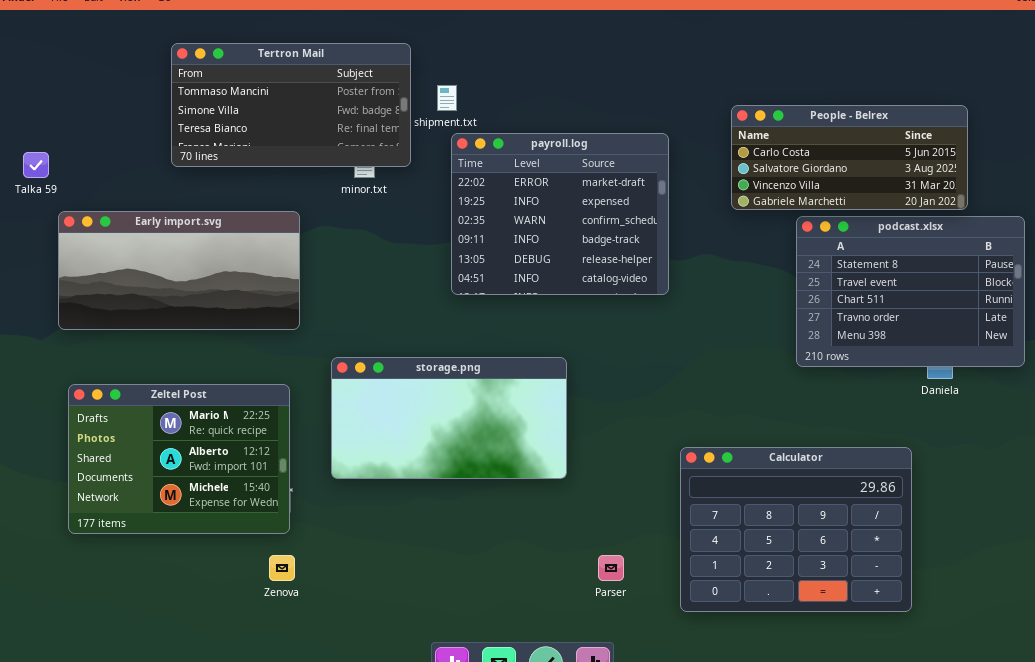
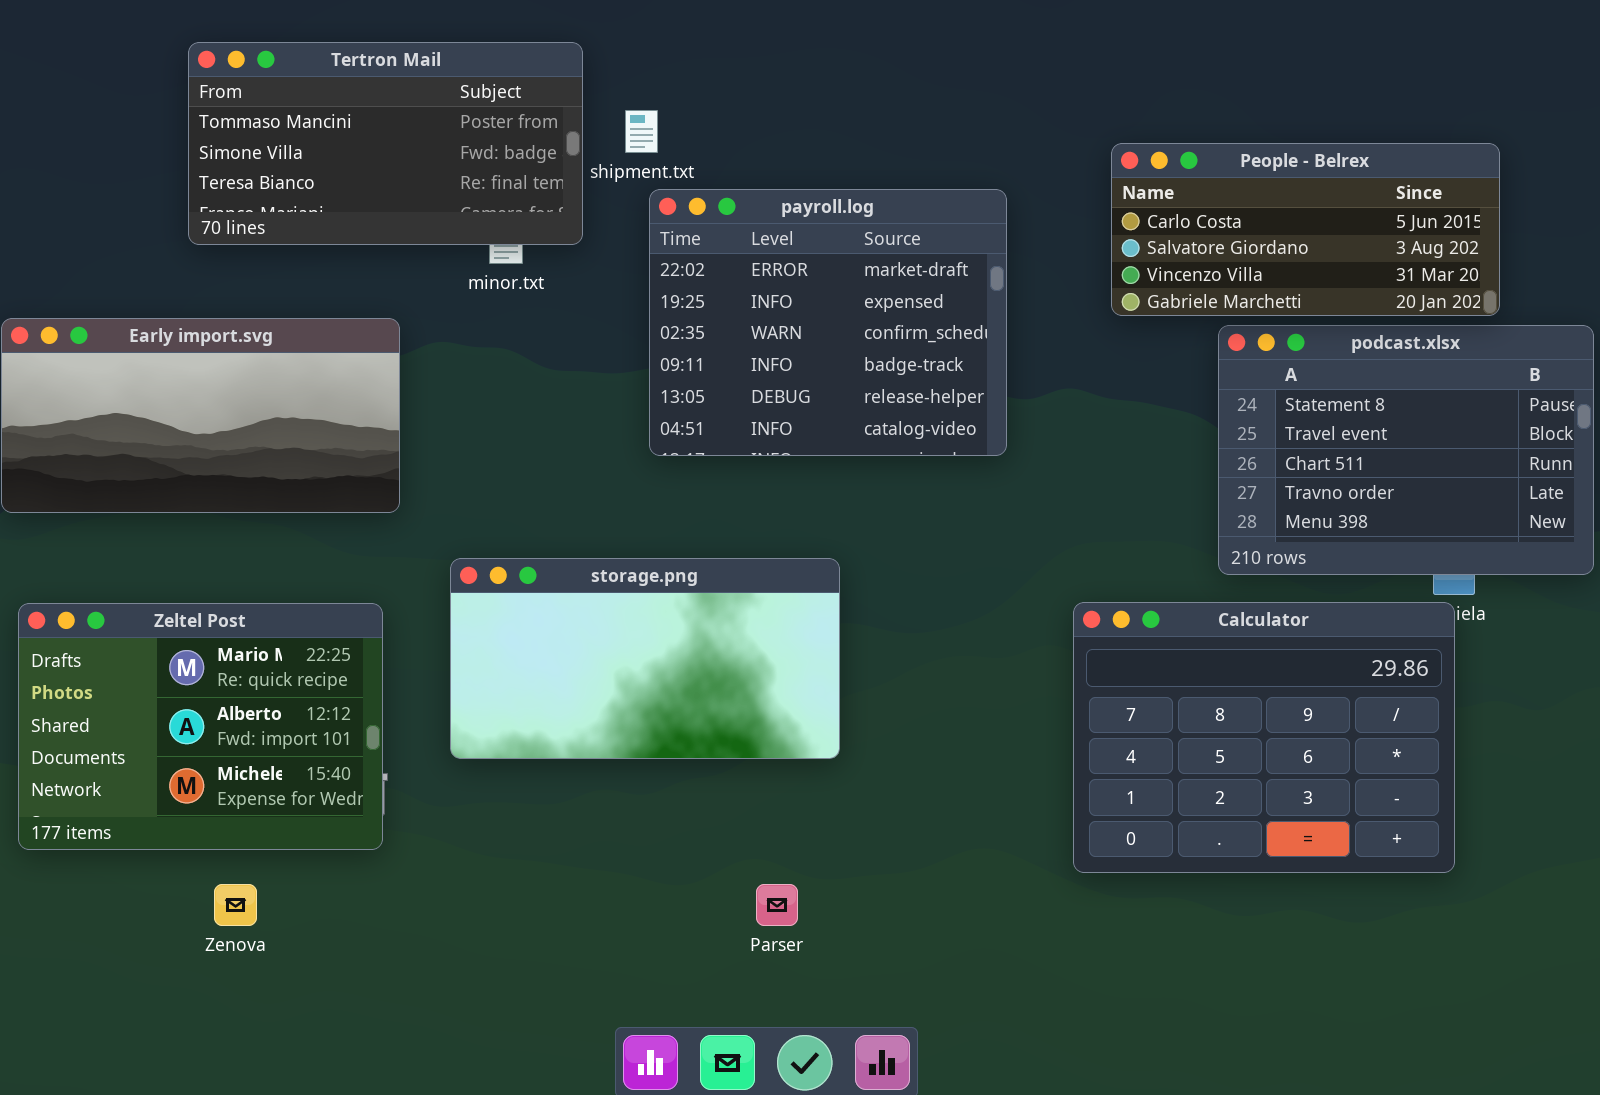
Calculator: [680,447,912,612] -> [1073,602,1455,873], moved
Zenova: [269,555,295,581] -> [214,884,257,926], moved
Parser: [598,555,624,581] -> [756,884,798,926], moved

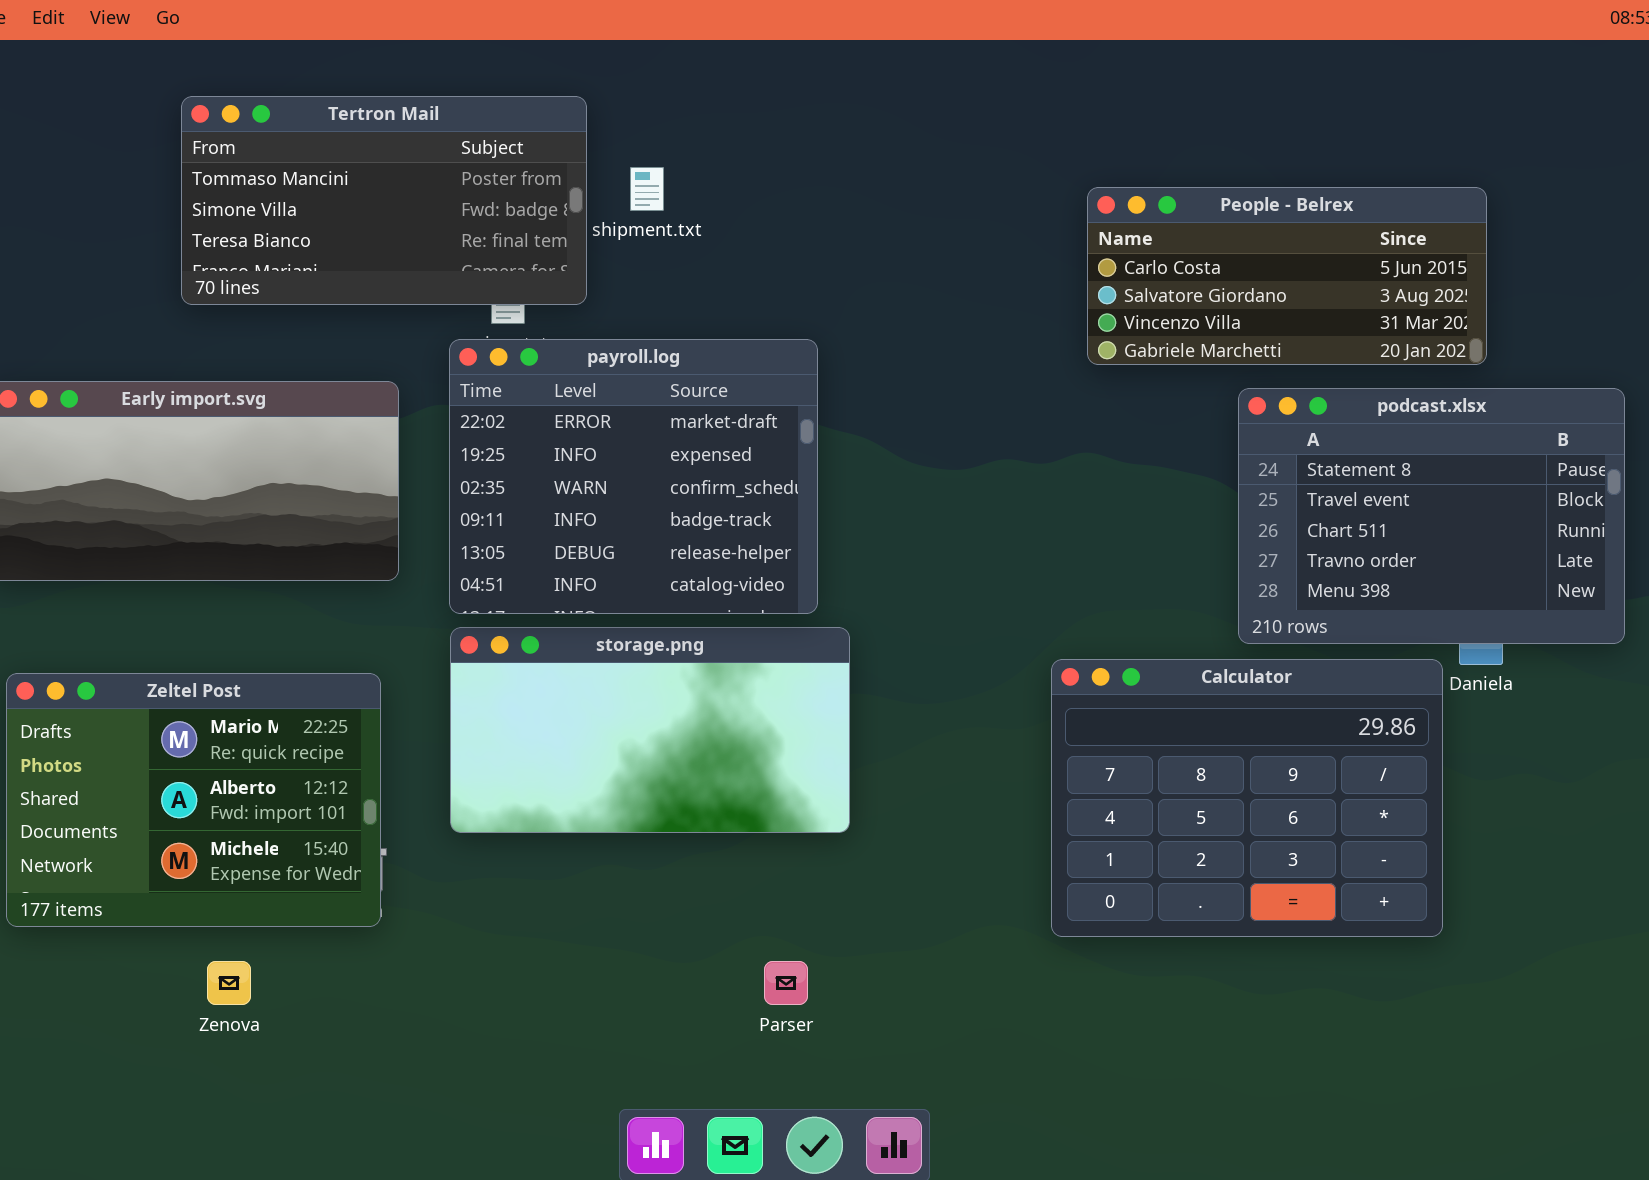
People - Belrex: [1111,143,1500,316] -> [1087,187,1487,365], moved
payroll.log: [649,189,1007,456] -> [449,339,818,614], moved
Calculator: [1073,602,1455,873] -> [1051,659,1443,937], moved

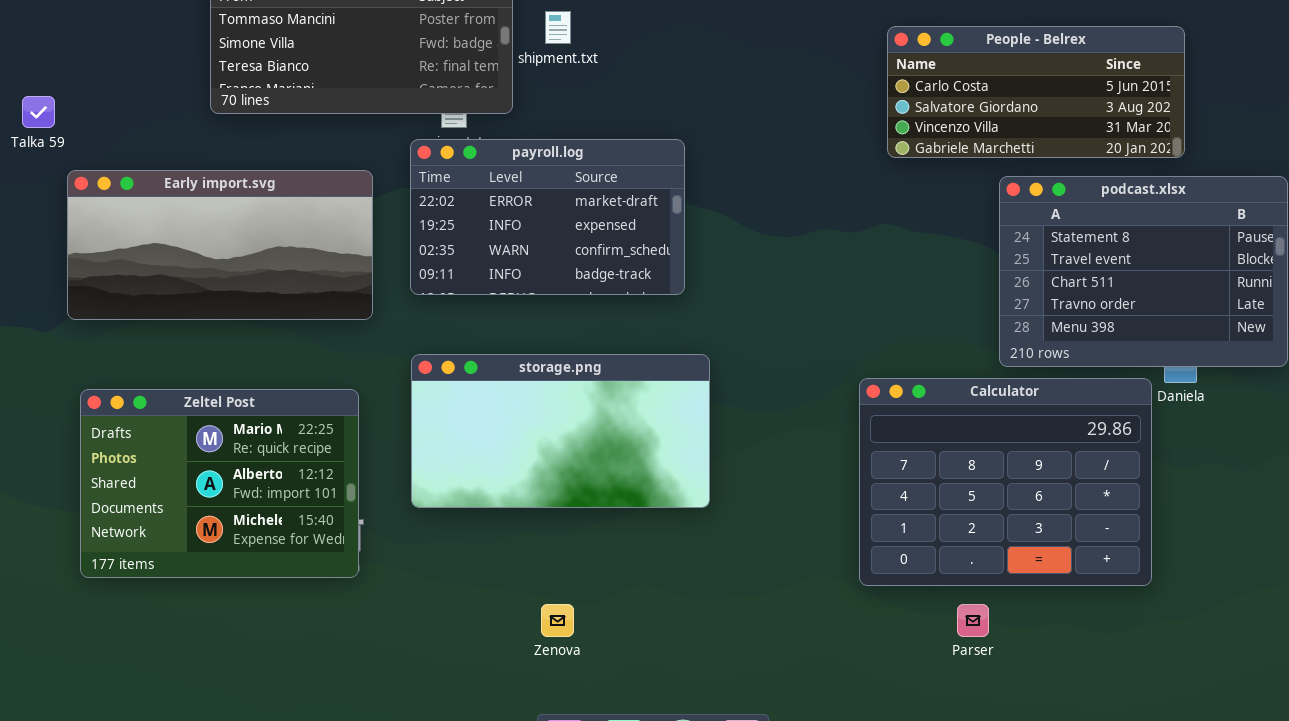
payroll.log: [449,339,818,614] -> [410,139,685,295], resized
Zenova: [207,961,251,1005] -> [541,604,574,637], moved
Parser: [764,961,808,1005] -> [957,604,989,637], moved

